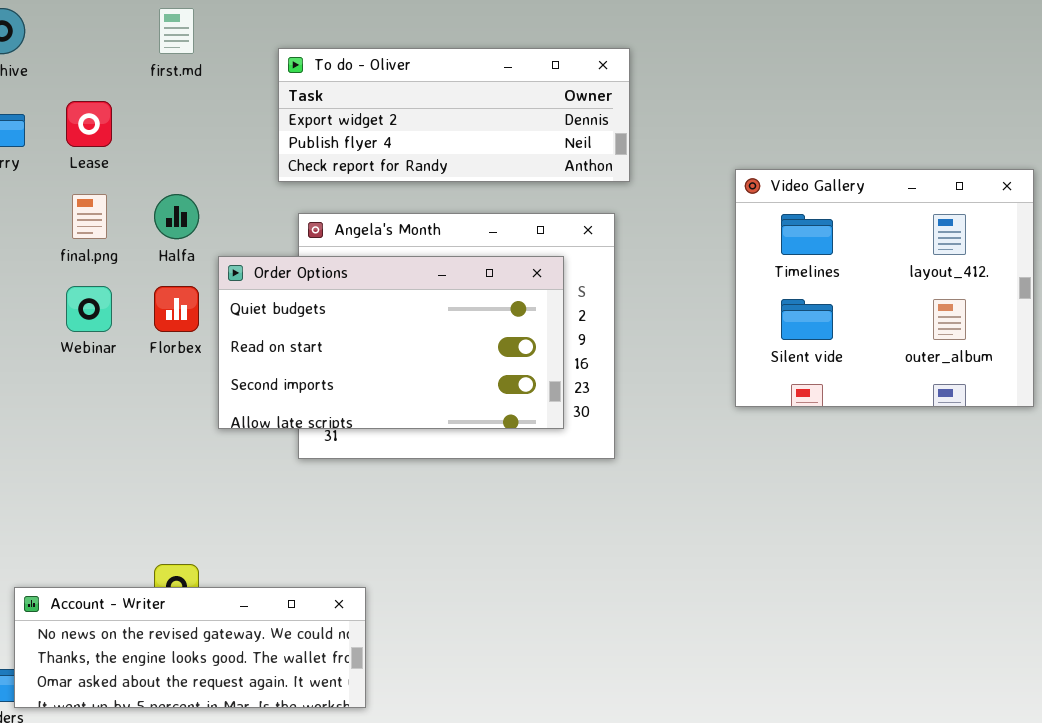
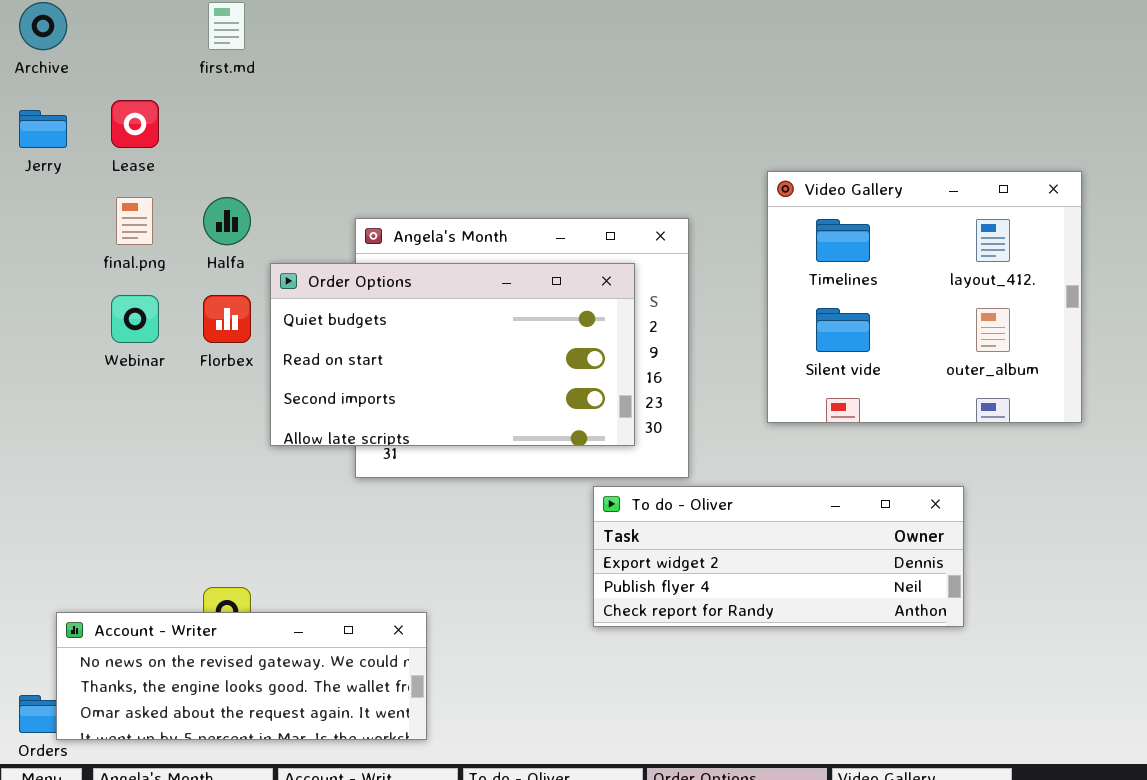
To do - Oliver: [278,48,630,182] -> [593,486,964,627], moved
Video Gallery: [735,169,1034,407] -> [767,171,1082,423], moved

